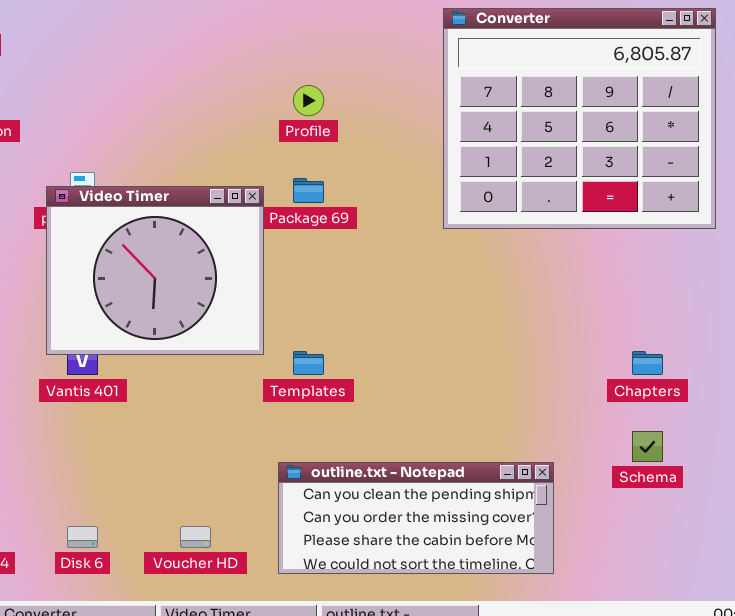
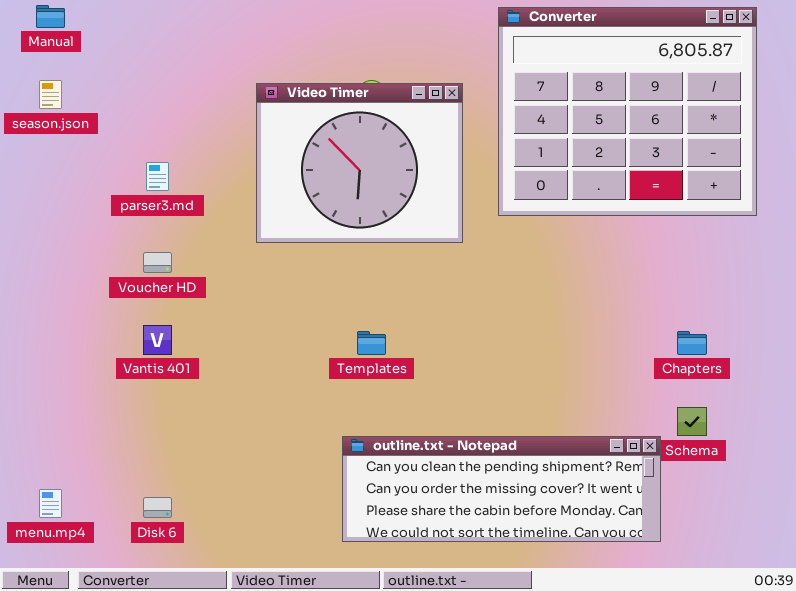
Video Timer: [46,186,264,355] -> [256,83,463,243], moved
outline.txt - Notepad: [278,462,554,574] -> [342,436,661,542], resized
Voucher HD: [180,526,211,548] -> [143,252,172,273], moved

